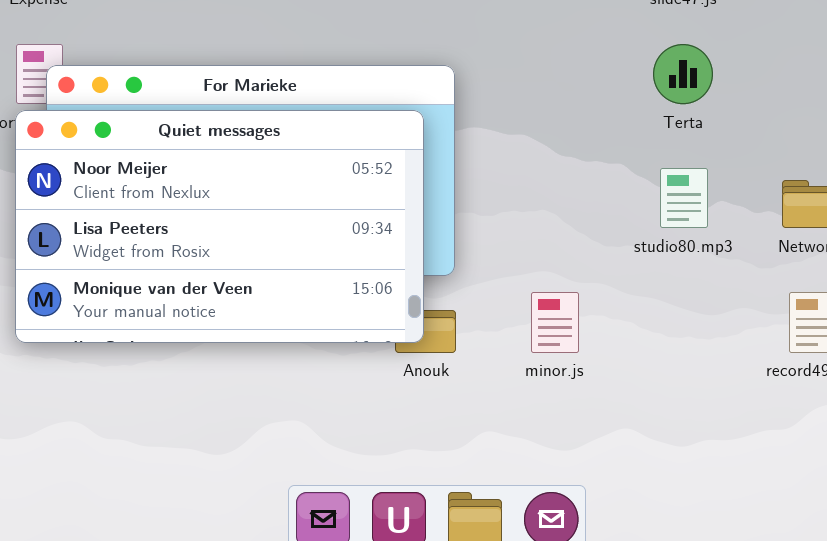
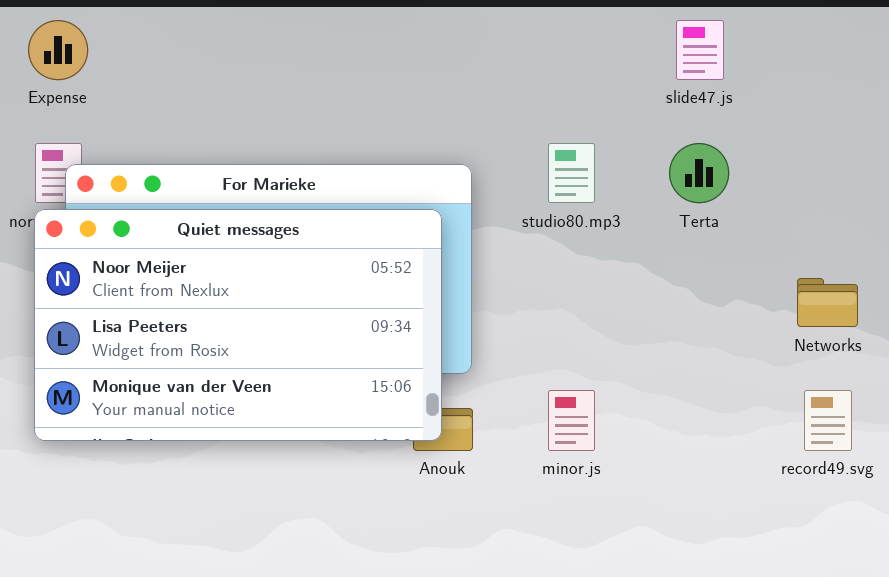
studio80.mp3: [660,168,708,228] -> [548,143,595,203], moved

